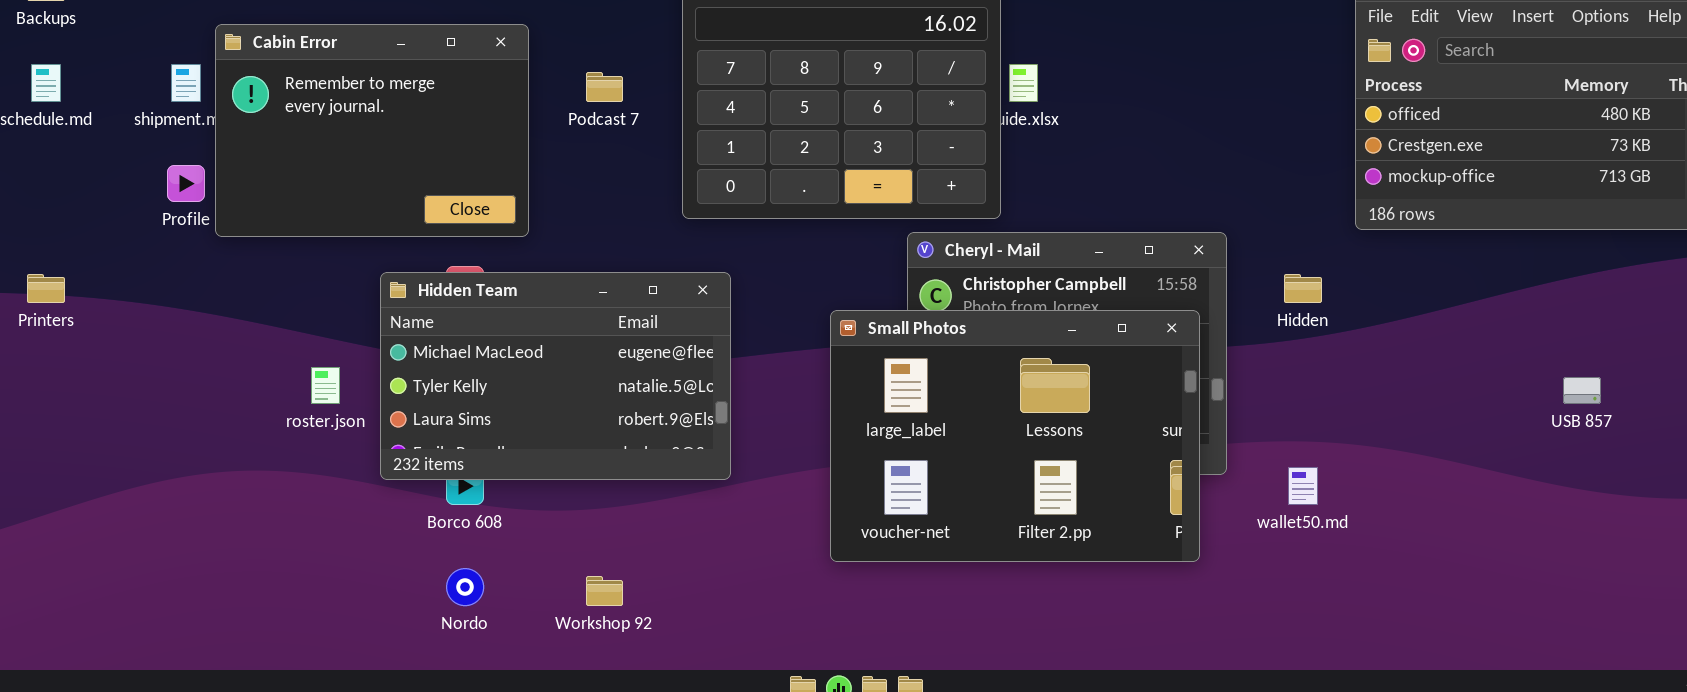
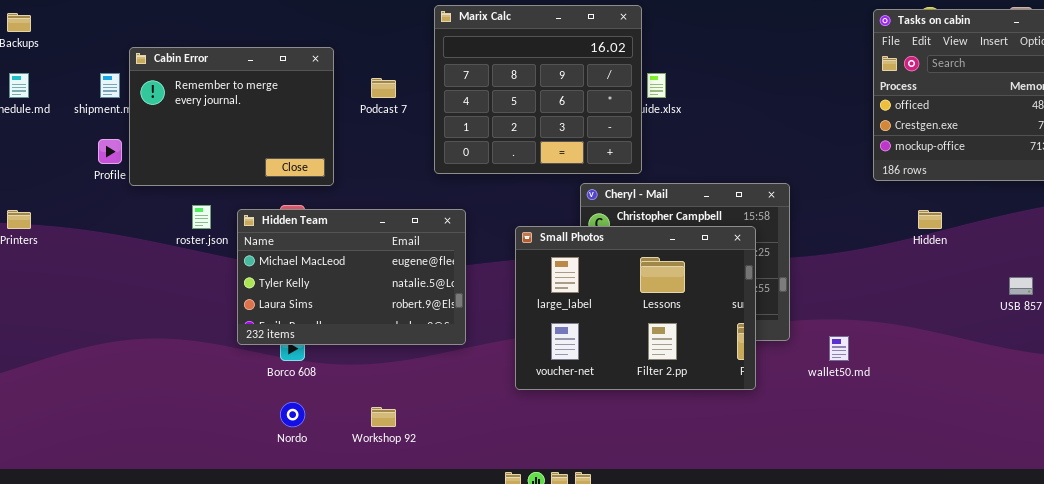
Hidden: [1284,274,1322,303] -> [918,210,942,229], moved
Small Photos: [830,310,1200,562] -> [515,226,756,390], moved
roster.json: [311,367,340,404] -> [192,205,211,229], moved

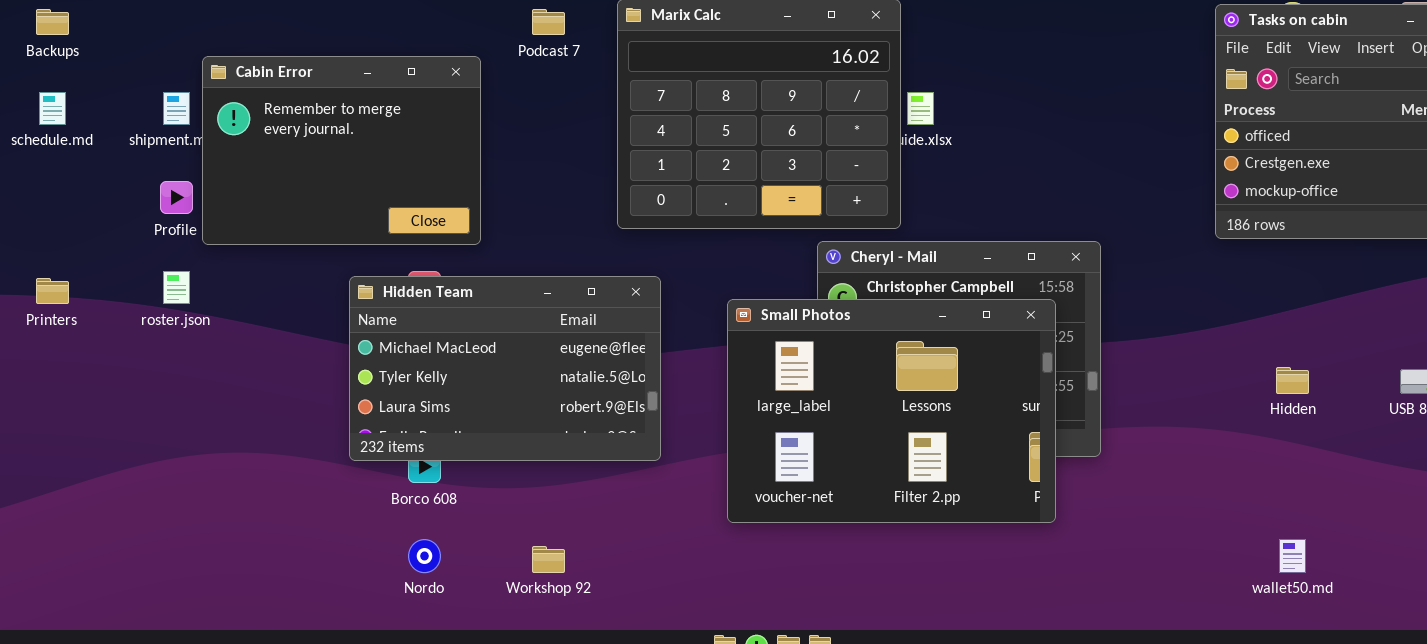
Podcast 7: [371,78,396,98] -> [532,9,565,35], moved
roster.json: [192,205,211,229] -> [163,271,190,304], moved
Hidden: [918,210,942,229] -> [1276,367,1309,394], moved
wallet50.md: [829,336,849,361] -> [1279,539,1306,573], moved

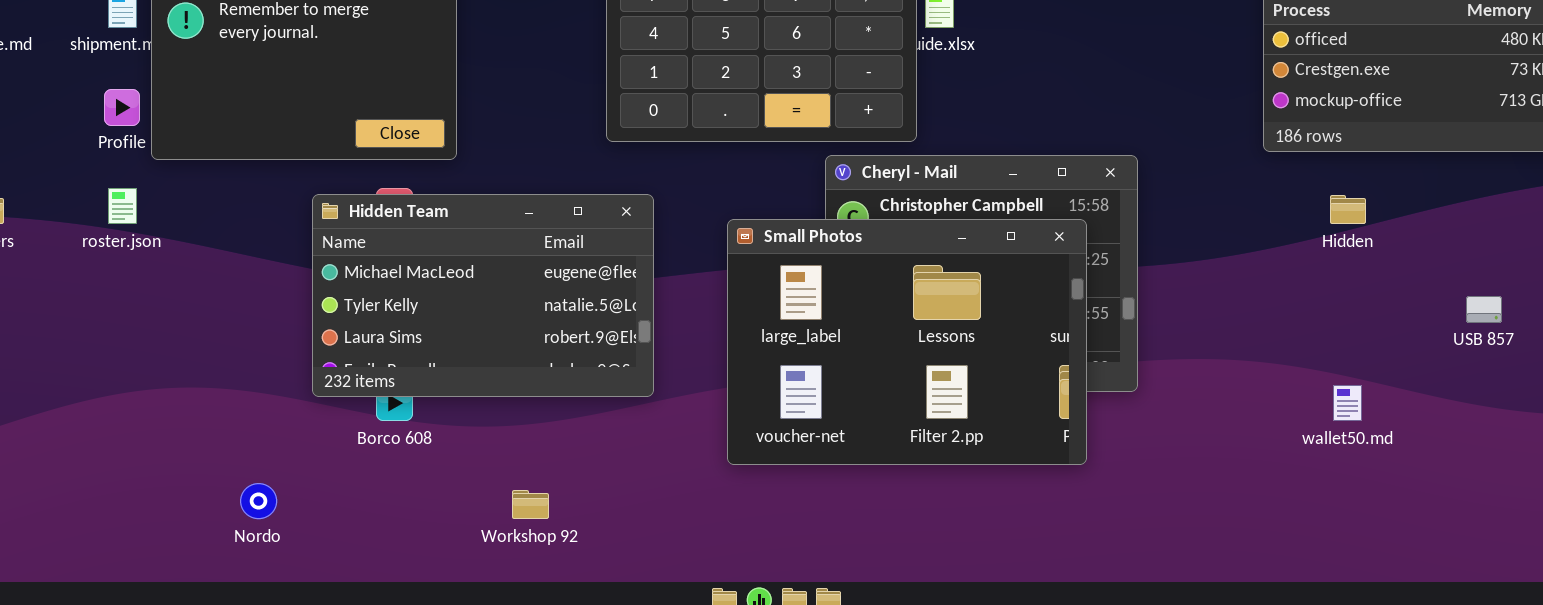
Hidden: [1276,367,1309,394] -> [1330,195,1366,224], moved
Nordo: [408,539,441,573] -> [240,483,277,519], moved
wallet50.md: [1279,539,1306,573] -> [1333,385,1362,421], moved

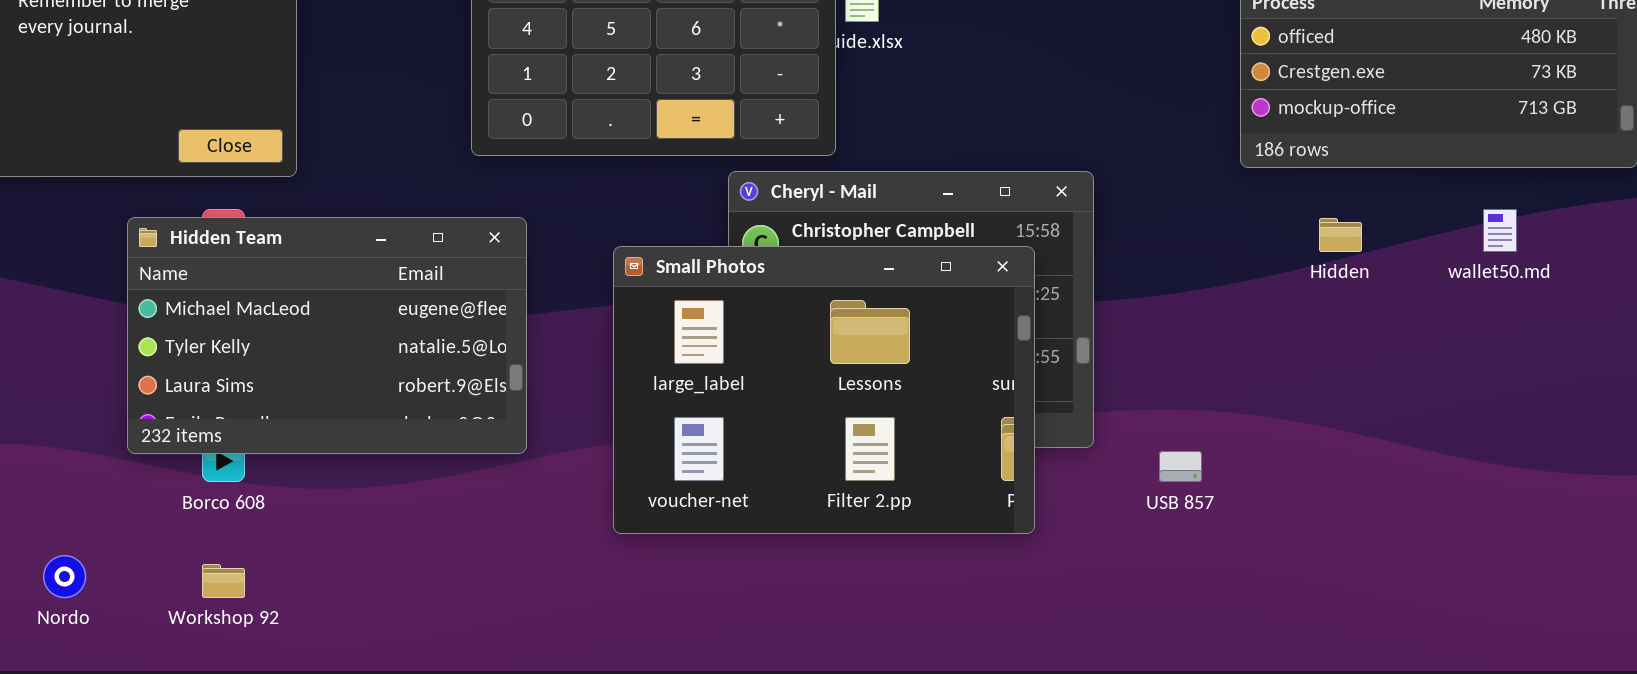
USB 857: [1466,296,1502,323] -> [1159,451,1202,482], moved
wallet50.md: [1333,385,1362,421] -> [1483,209,1517,252], moved
Workshop 92: [512,490,549,519] -> [202,564,245,598], moved

